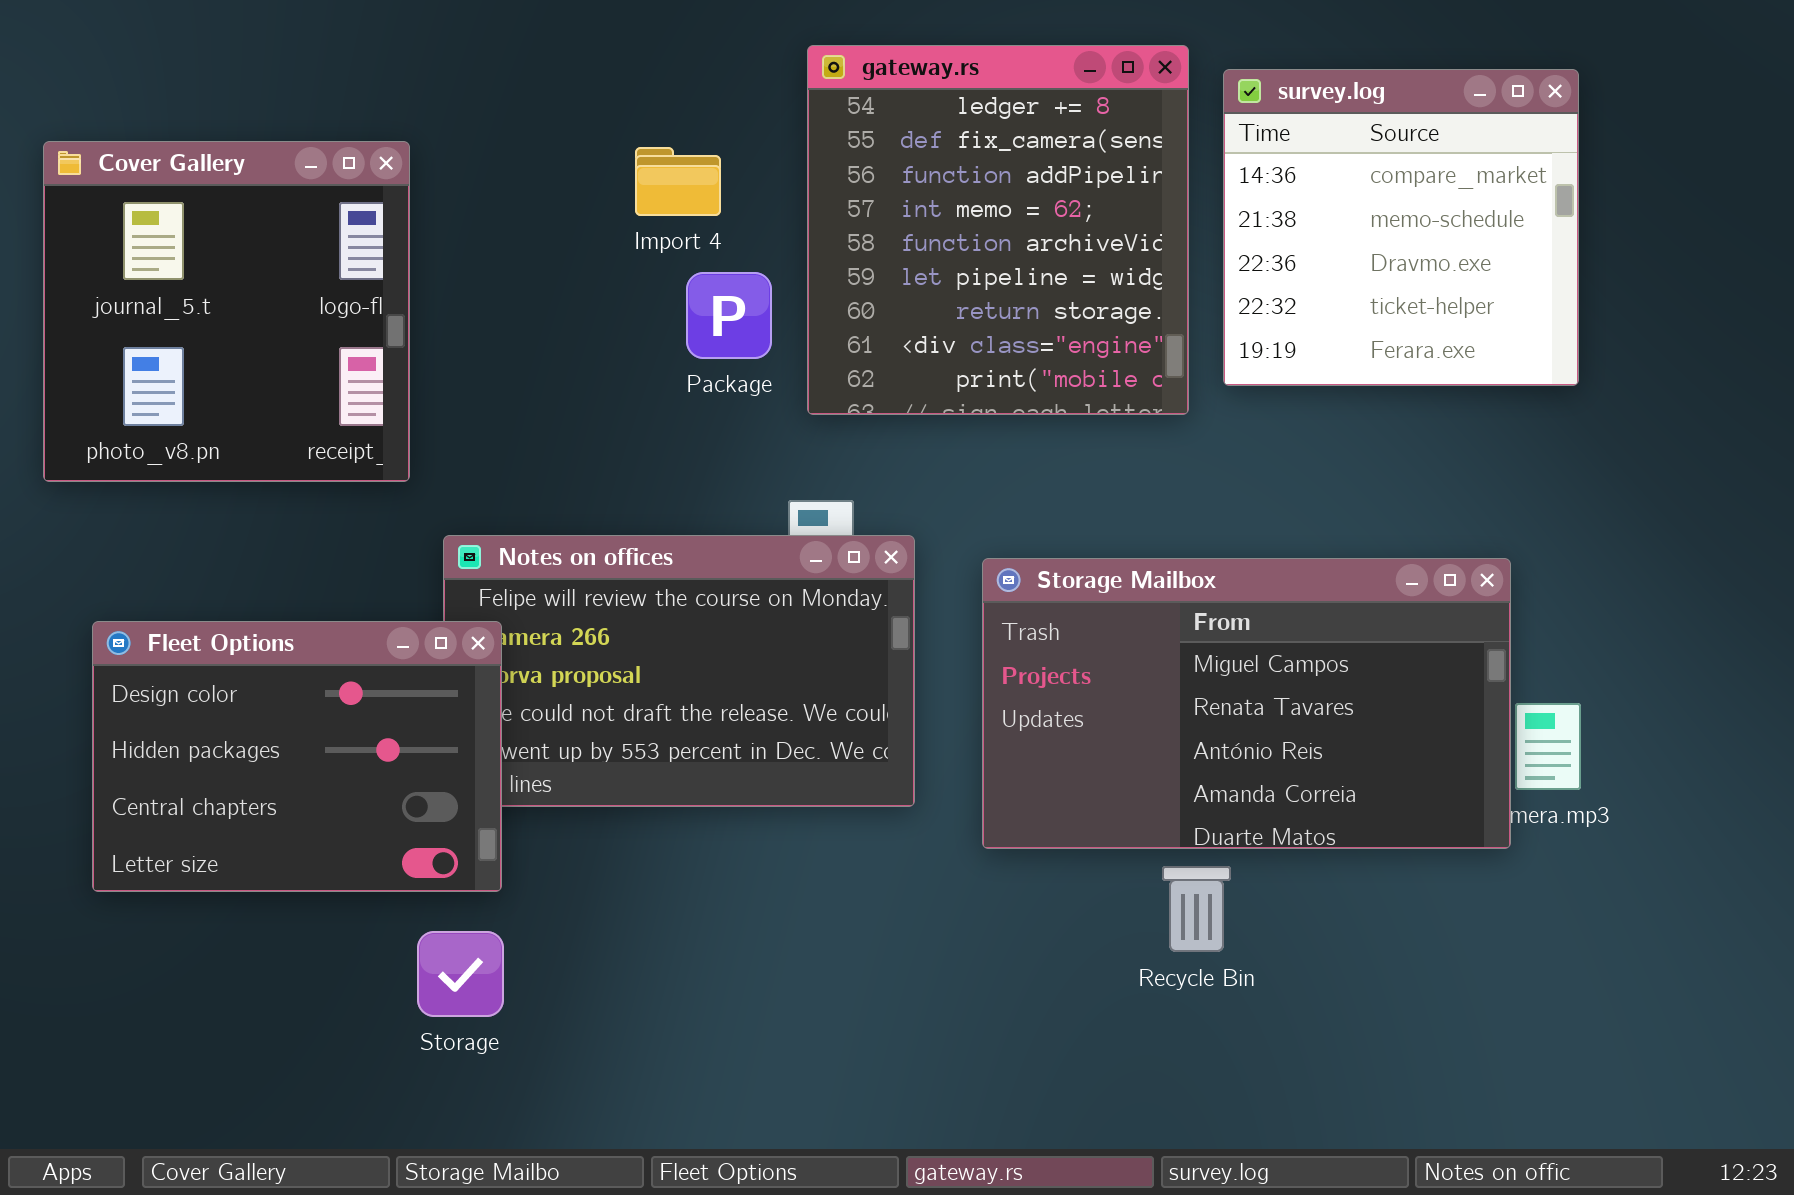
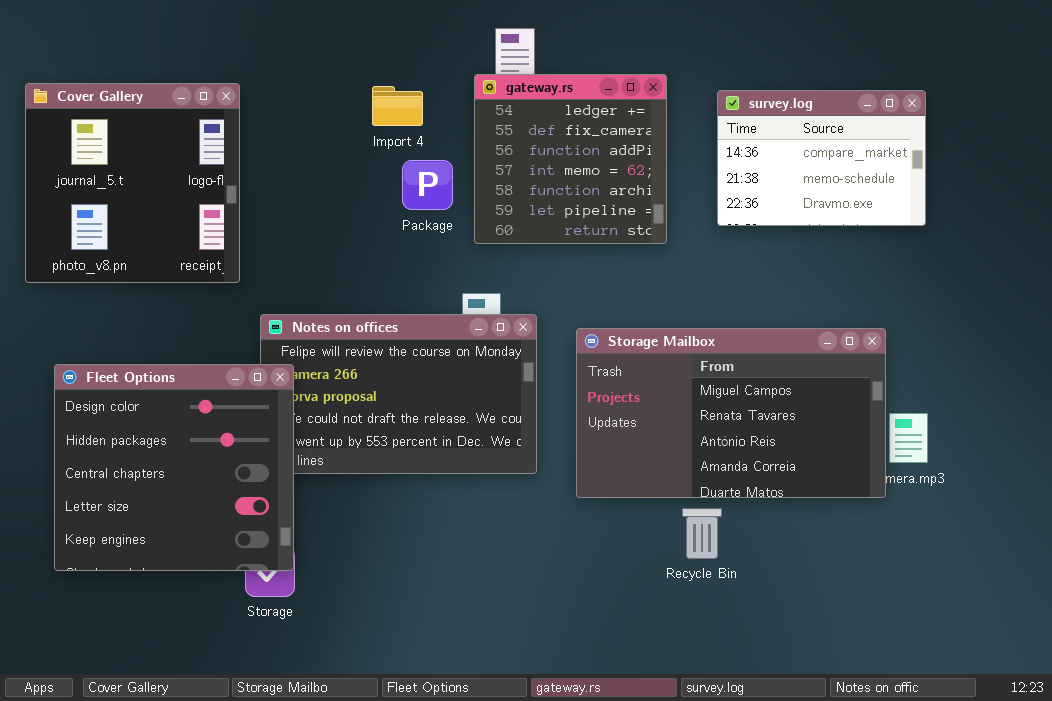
gateway.rs: [807,45,1189,415] -> [474,74,667,244], resized
survey.log: [1223,69,1579,386] -> [717,90,926,226], resized
Fleet Options: [92,621,502,892] -> [54,364,294,571], resized

